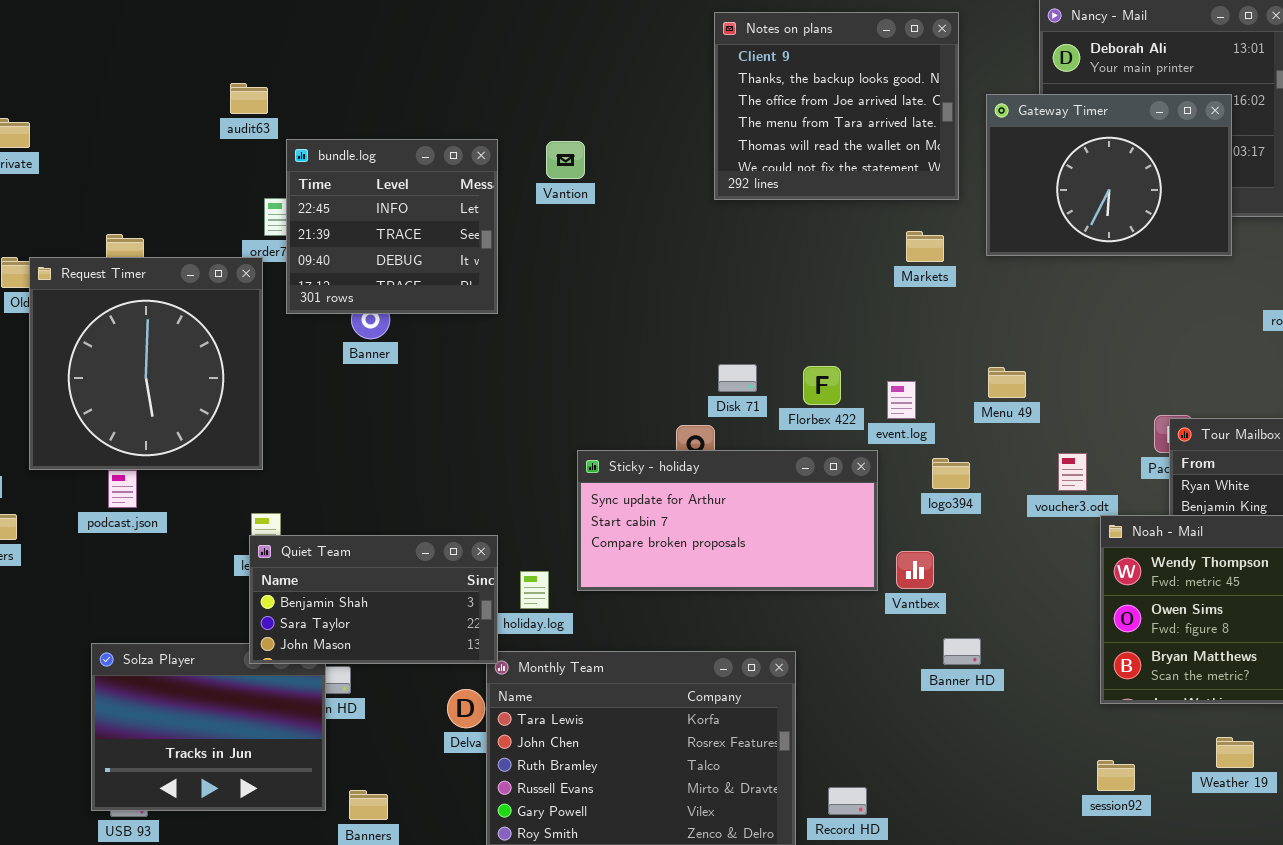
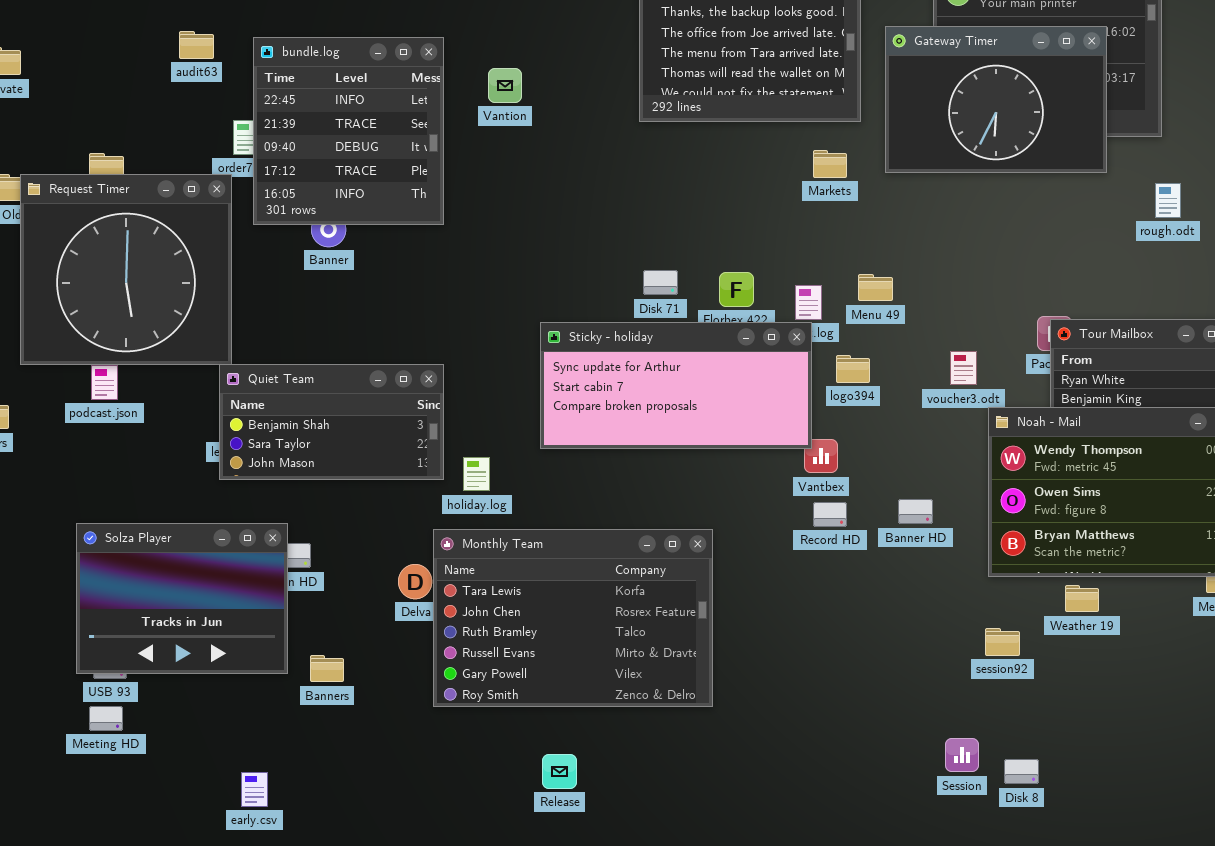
audit63: [230,83,268,114] -> [179,31,214,59], moved
bundle.log: [286,139,498,314] -> [253,37,444,225], resized
Menu 49: [988,367,1026,398] -> [858,274,893,301], moved
Sticky - holiday: [577,450,878,591] -> [540,322,812,449], moved
Quiet Team: [249,535,498,664] -> [219,364,444,480], moved
Banner HD: [943,638,981,665] -> [898,499,933,524], moved
Weather 19: [1216,737,1254,768] -> [1065,585,1099,612], moved
Record HD: [828,787,867,815] -> [813,502,847,527], moved

